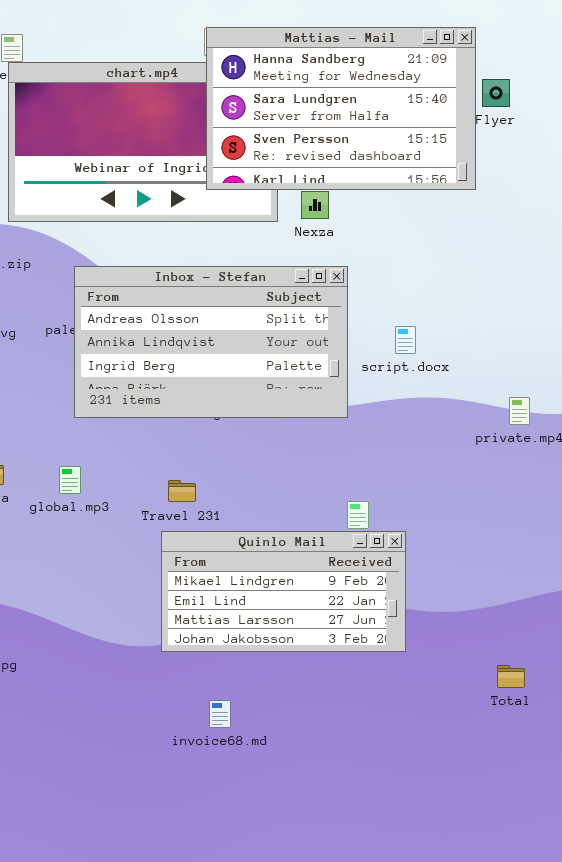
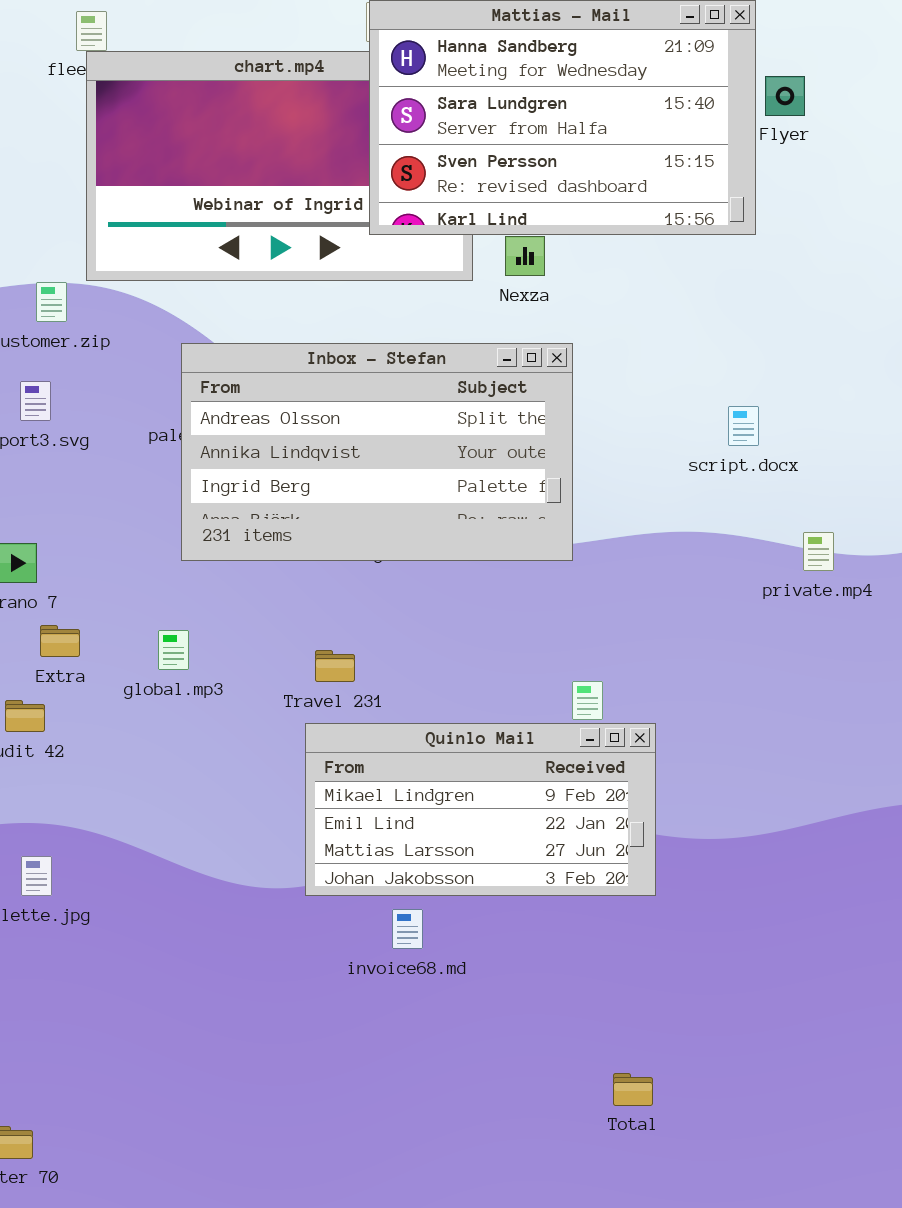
script.docx: [395,326,416,354] -> [728,406,759,446], moved
Total: [497,665,525,688] -> [613,1073,653,1106], moved
invoice68.md: [209,700,231,728] -> [392,909,423,949], moved

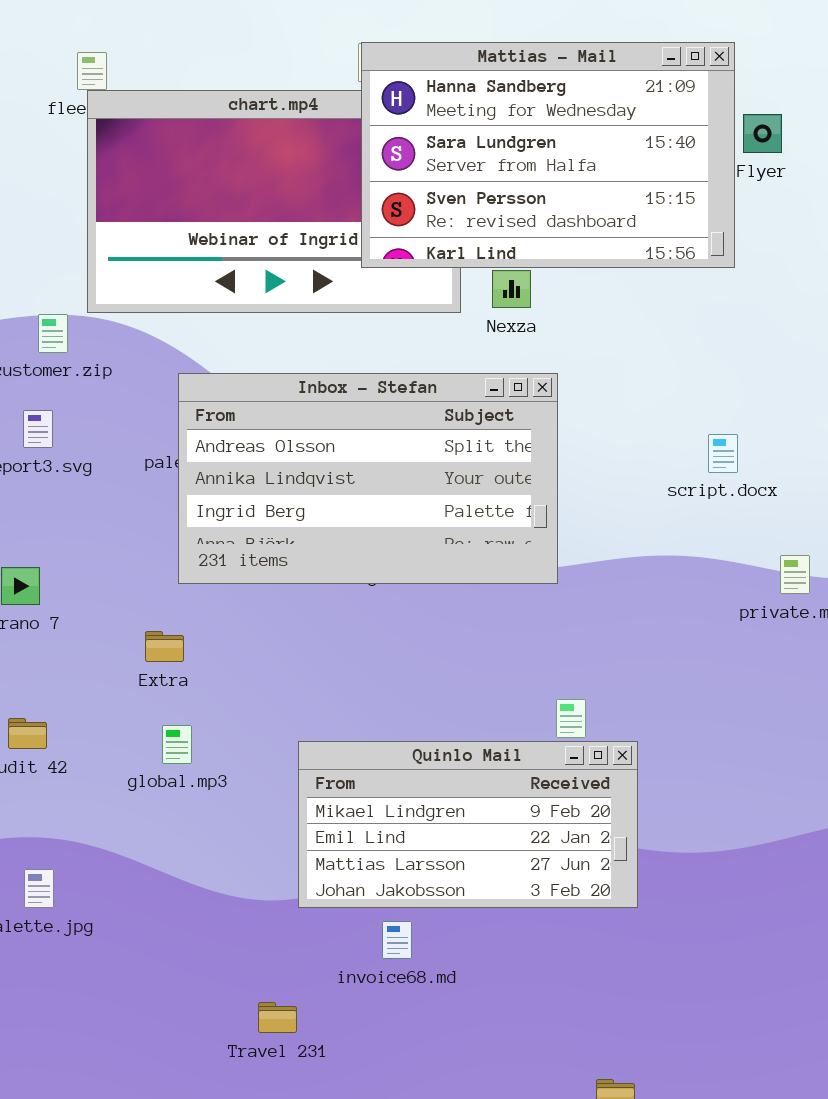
Extra: [40,625,80,657] -> [145,631,184,662], moved
global.mp3: [158,630,189,670] -> [162,725,192,764], moved
Travel 231: [315,650,355,682] -> [258,1002,297,1033], moved

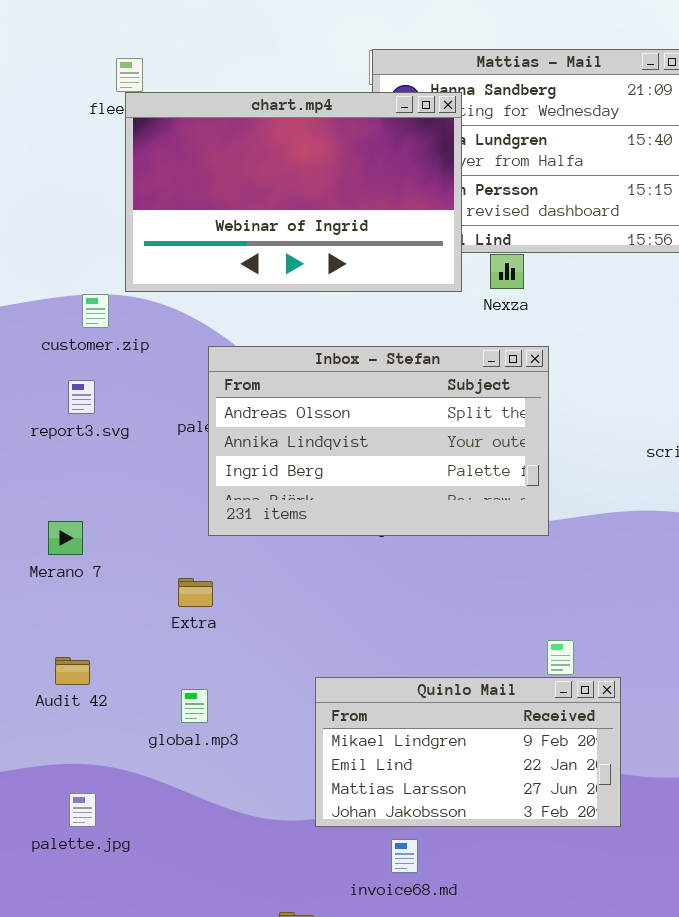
chart.mp4: [87,90,461,313] -> [125,92,462,292], raised
global.mp3: [162,725,192,764] -> [181,689,208,723], moved

